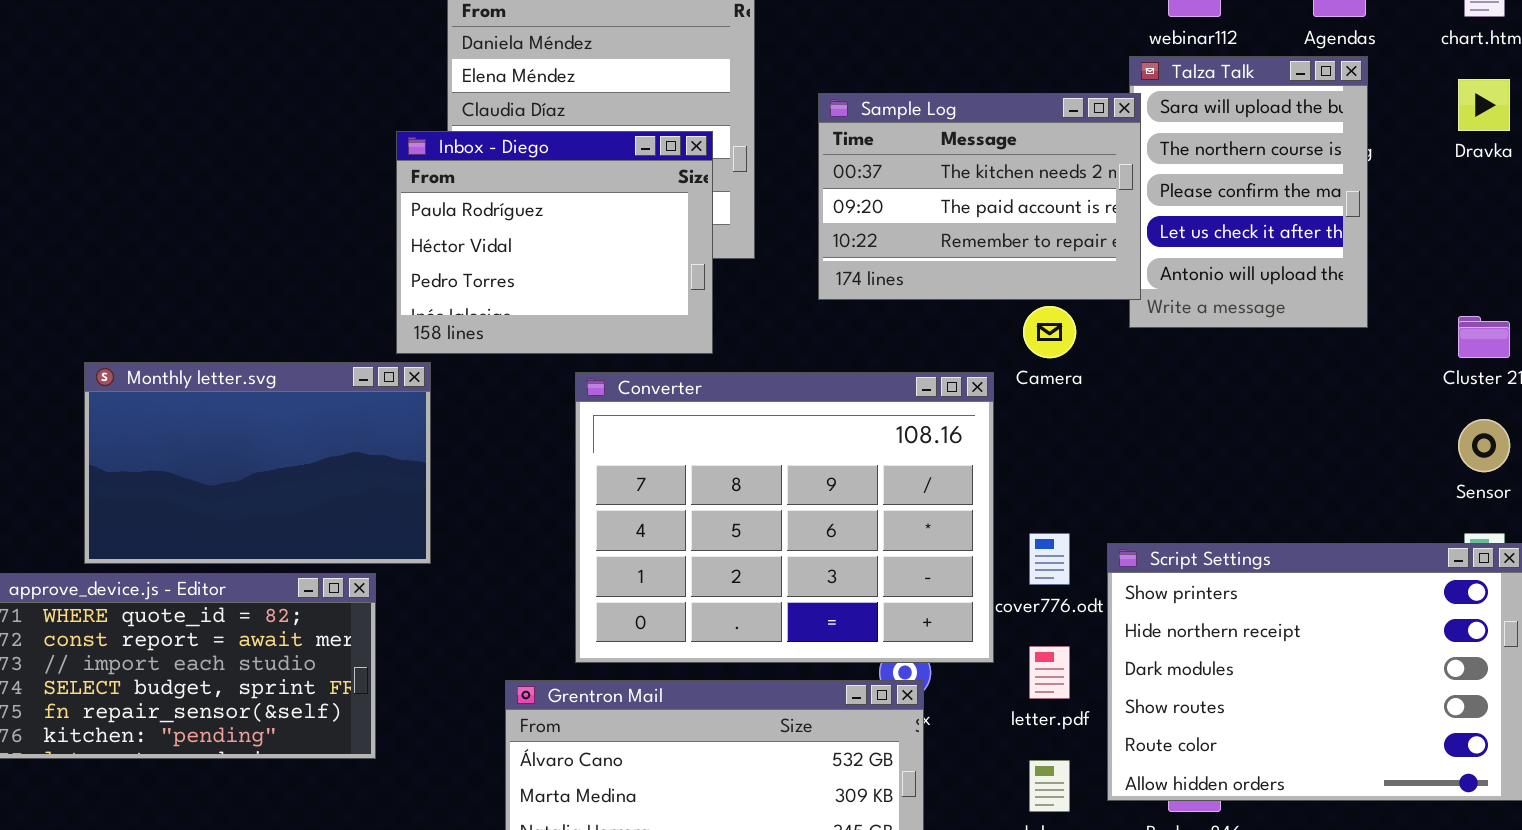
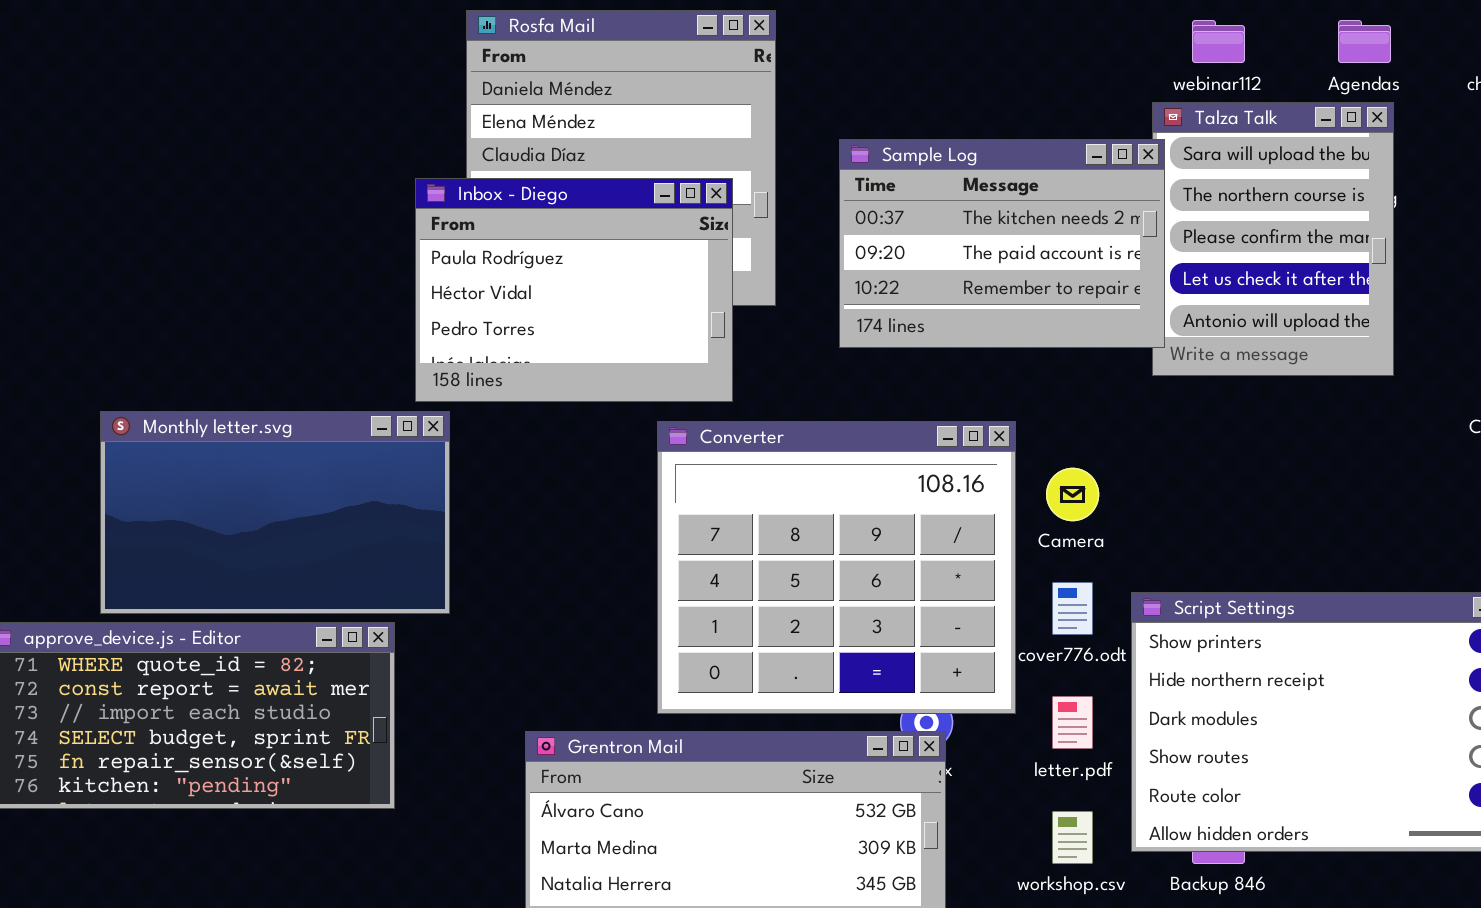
Camera: [1023,306,1076,358] -> [1046,468,1099,521], moved
Converter: [575,372,994,663] -> [657,421,1016,714], resized

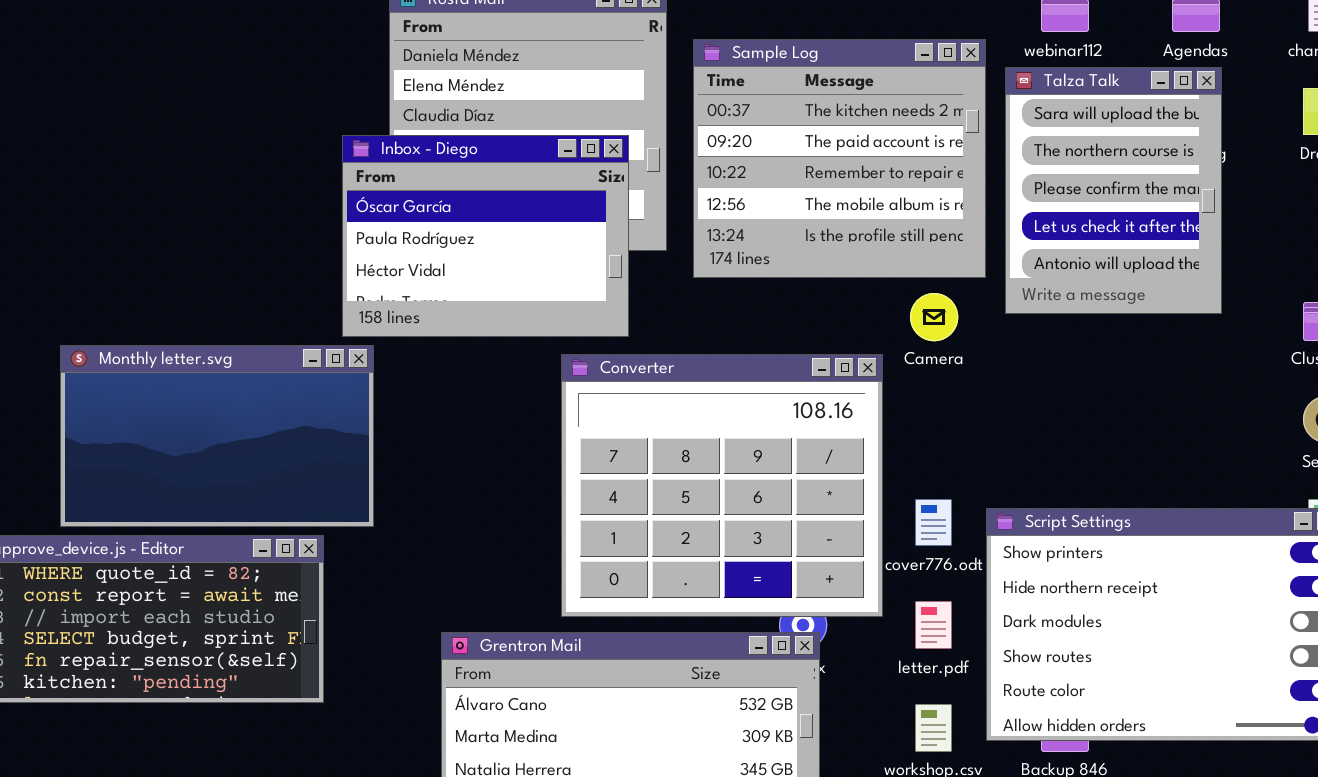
Sample Log: [839,139,1165,348] -> [693,39,986,278], moved, resized
Inbox - Diego: [415,178,733,402] -> [342,135,629,337], scrolled up 1 row
Camera: [1046,468,1099,521] -> [910,293,958,341], moved

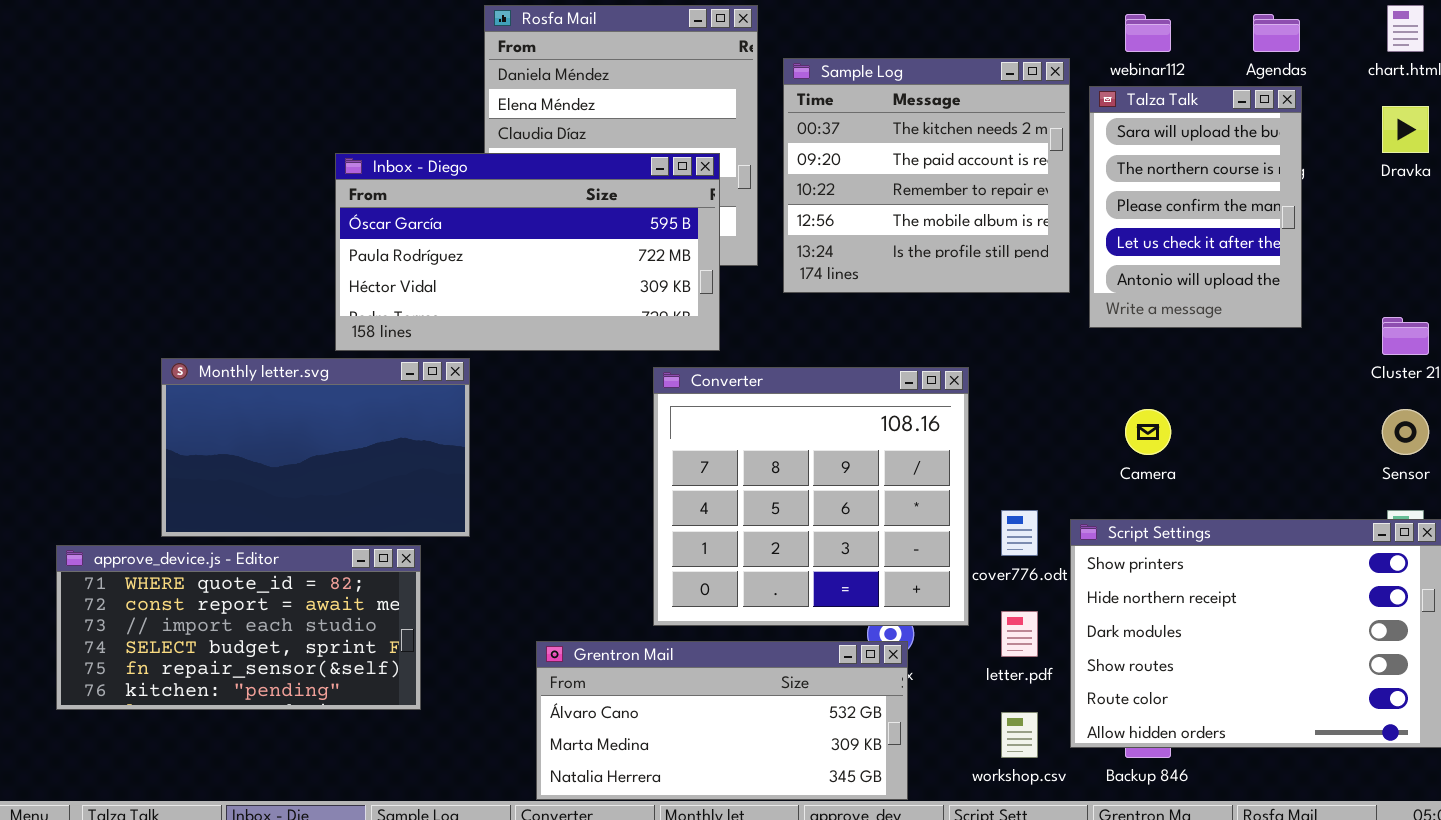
Inbox - Diego: [342,135,629,337] -> [335,153,720,351], resized
Camera: [910,293,958,341] -> [1125,409,1171,455], moved

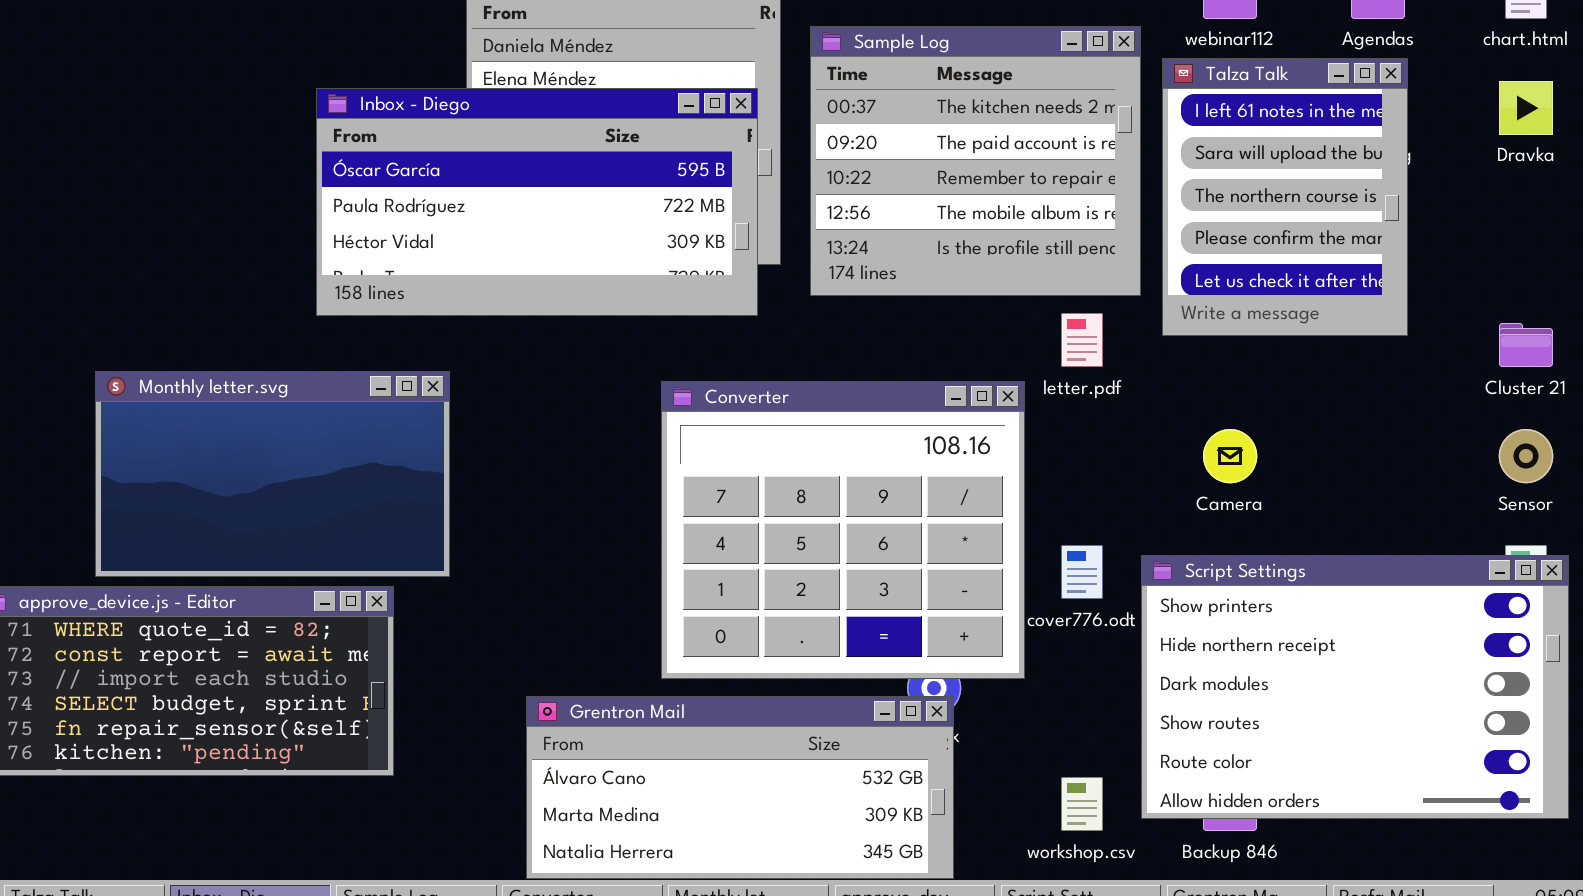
Talza Talk: [1089,86,1302,328] -> [1162,58,1408,336], scrolled up 1 row
Inbox - Diego: [335,153,720,351] -> [316,88,758,316], moved
letter.pdf: [1001,611,1038,657] -> [1061,313,1103,367], moved

